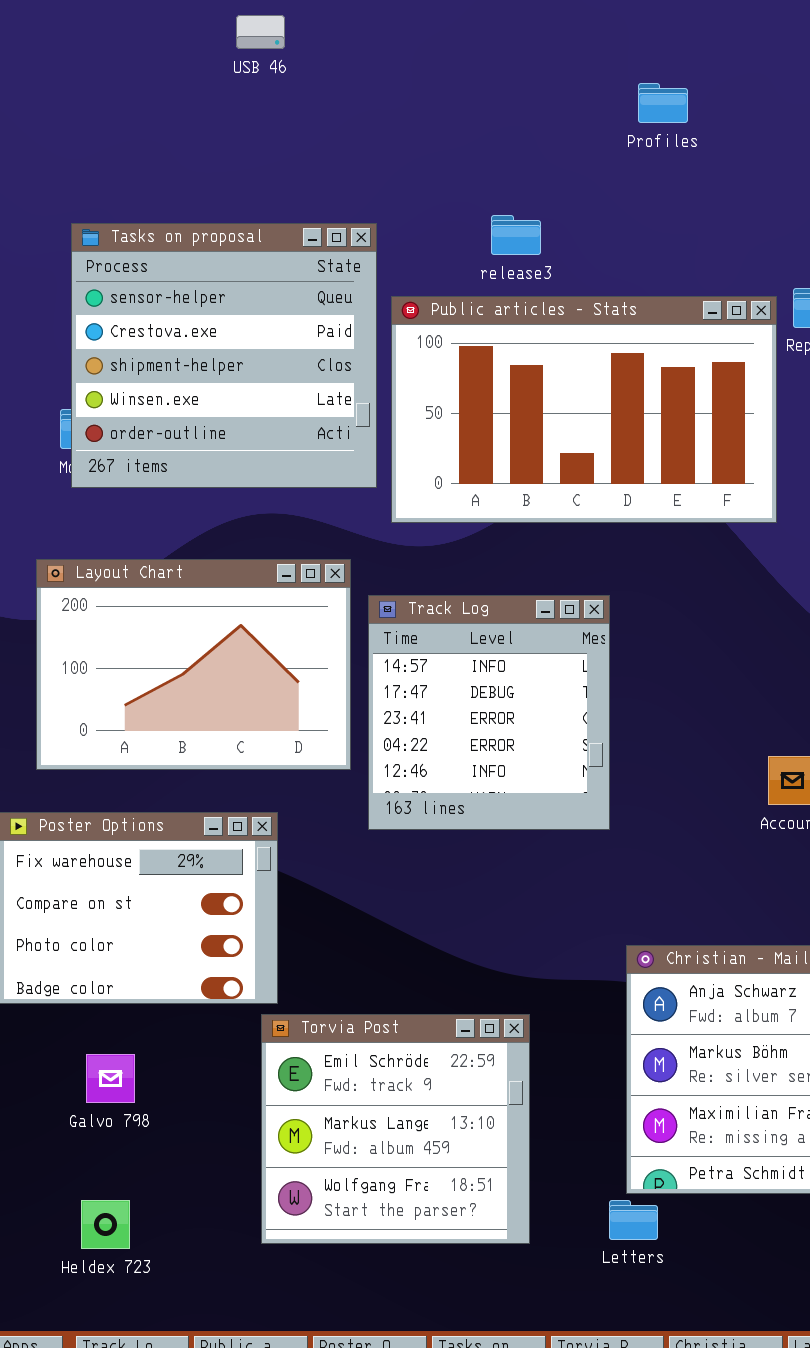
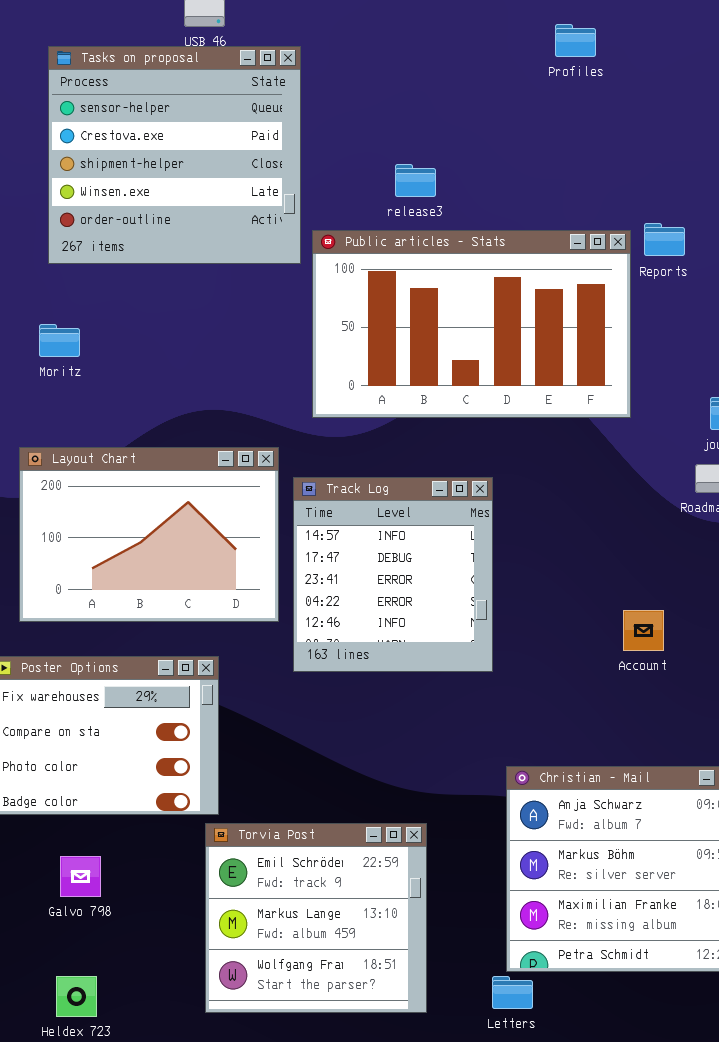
Profiles: [638,83,688,123] -> [555,24,596,57], moved
Tasks on proposal: [71,223,377,488] -> [48,46,301,264], moved

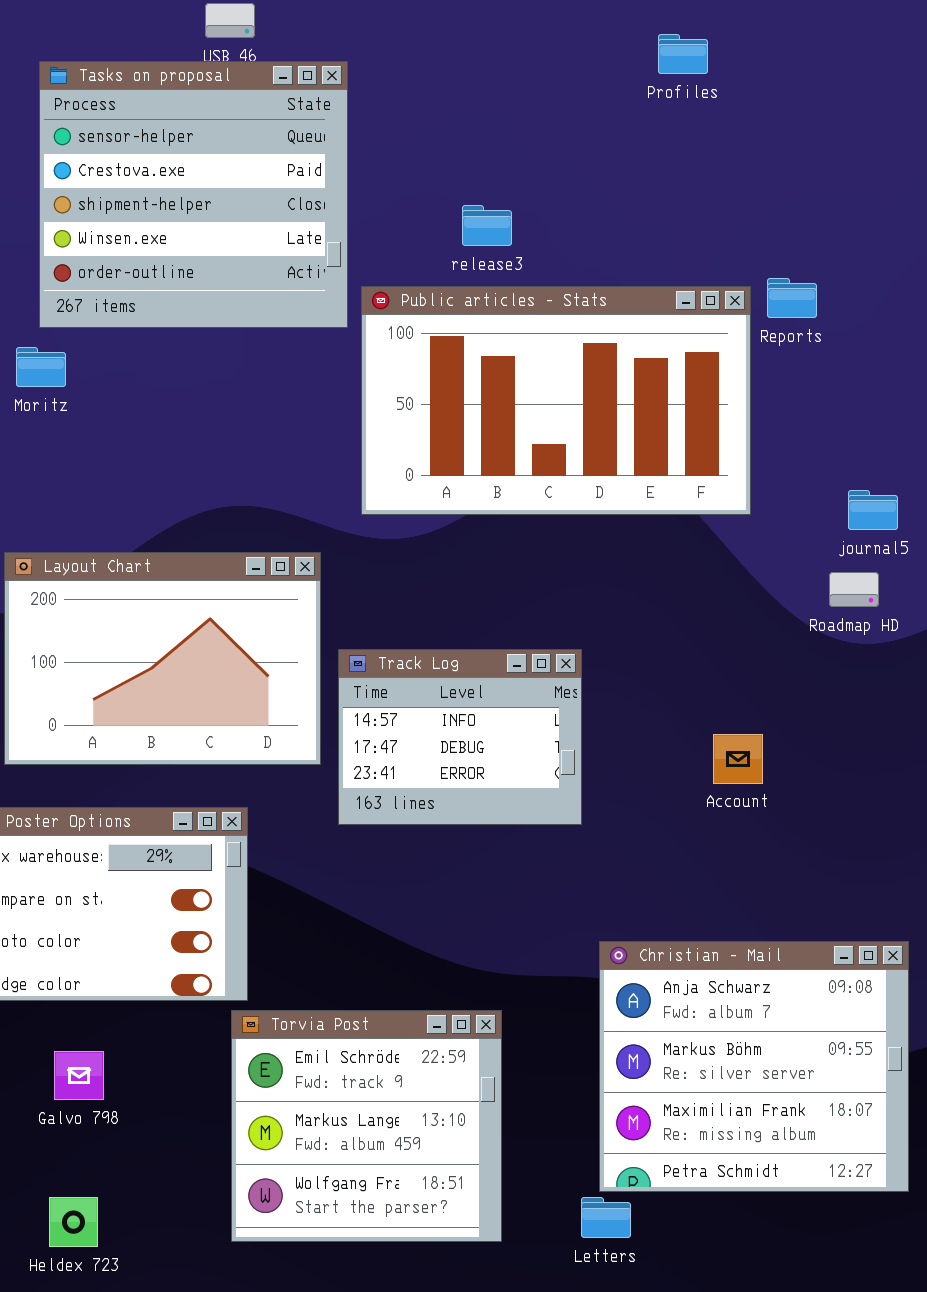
Moritz: [39,324,80,357] -> [16,347,66,387], moved
Track Log: [293,477,493,672] -> [338,649,582,825], resized
Account: [623,610,664,651] -> [713,734,763,784], moved

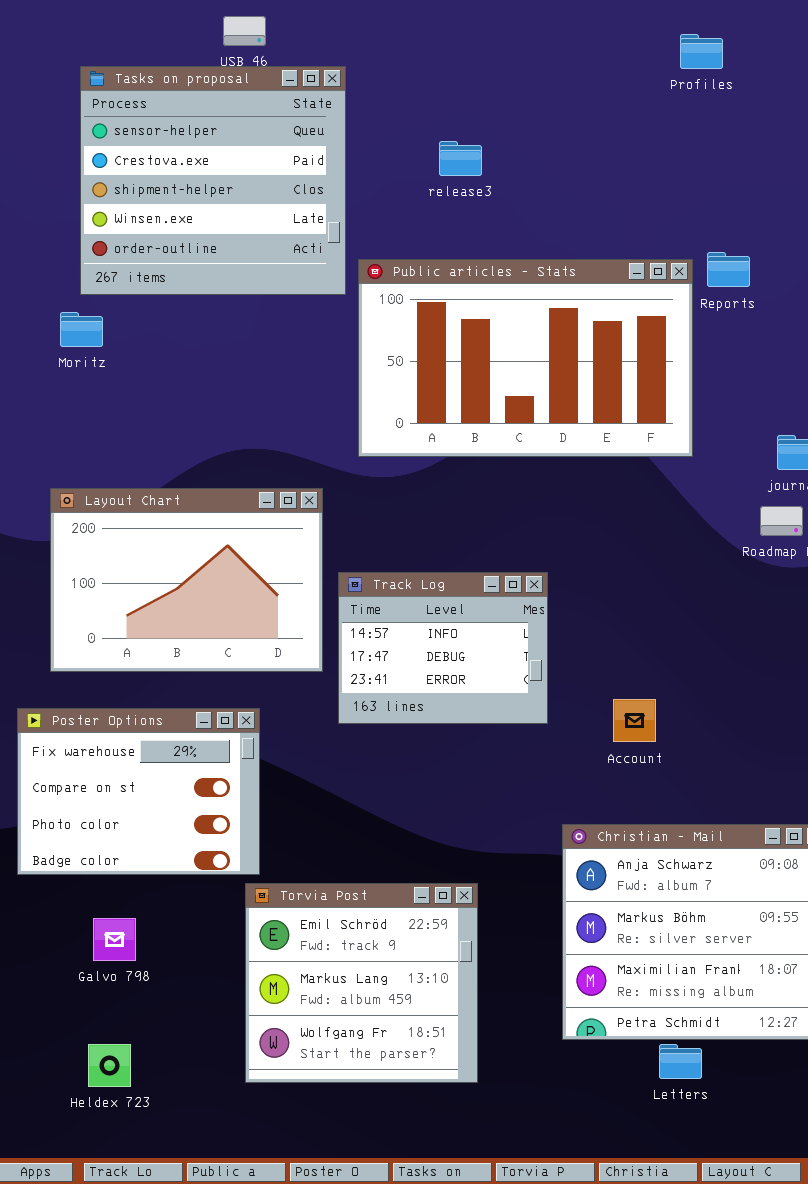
Profiles: [658,34,708,74] -> [680,34,723,69], moved
release3: [462,205,512,246] -> [439,141,482,176], moved
Account: [713,734,763,784] -> [613,699,656,742], moved
Letters: [581,1197,631,1238] -> [659,1044,702,1079], moved

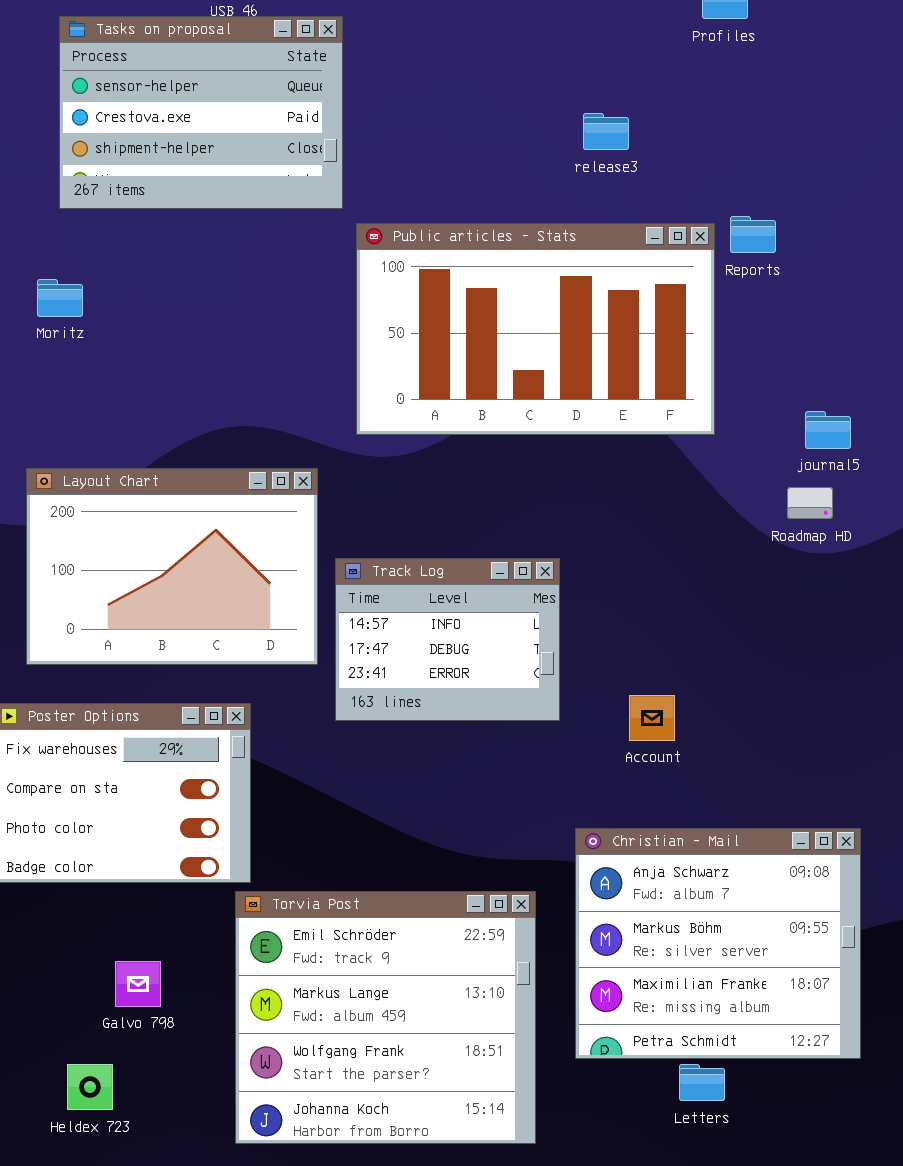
Tasks on proposal: [80,66,346,295] -> [59,16,343,209], resized
release3: [439,141,482,176] -> [583,113,629,150], moved
Torvia Post: [245,883,478,1083] -> [235,891,536,1144], resized
Galvo 798: [93,918,136,961] -> [115,961,161,1007], moved

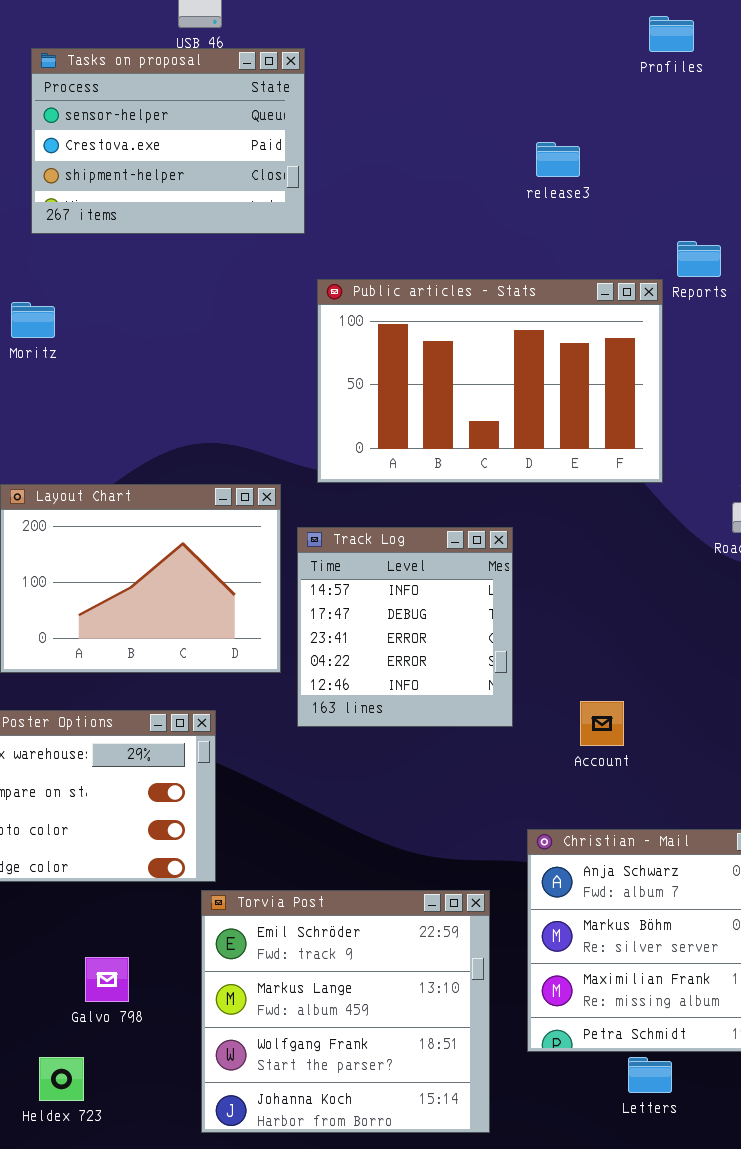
Public articles - Stats: [356,223,715,435] -> [317,279,663,483], moved
Track Log: [335,558,560,721] -> [297,527,513,727], resized

